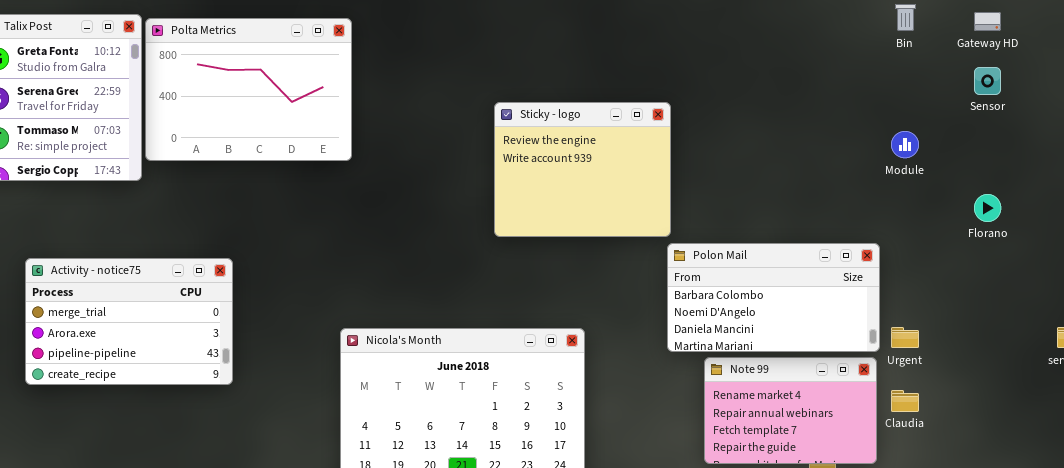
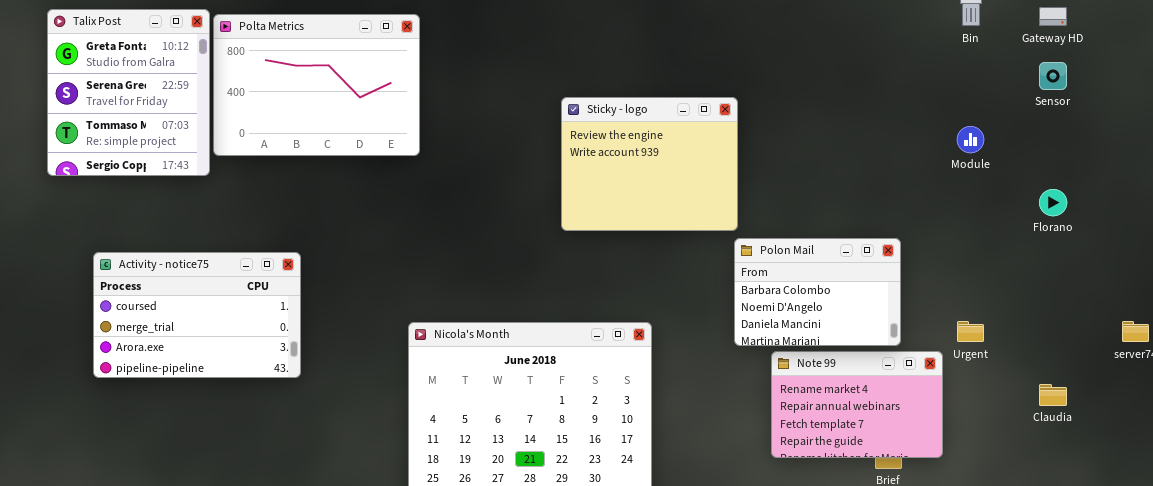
Polon Mail: [667,243,880,352] -> [734,238,901,346], resized
Activity - notice75: [25,258,233,385] -> [93,252,301,378], scrolled up 1 row
Claudia: [891,390,919,412] -> [1039,384,1067,406], moved

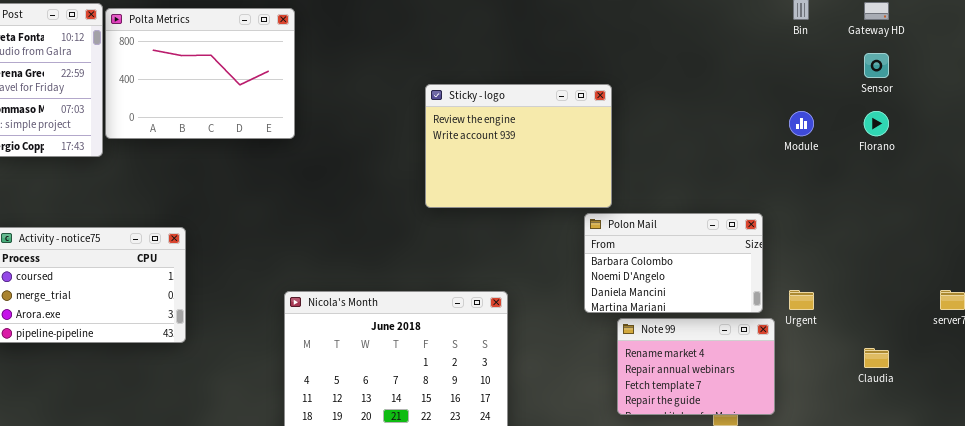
Sticky - logo: [561,97,738,231] -> [425,84,612,208], resized
Florano: [1039,189,1067,216] -> [864,111,889,136], moved
Polon Mail: [734,238,901,346] -> [584,213,763,313], resized

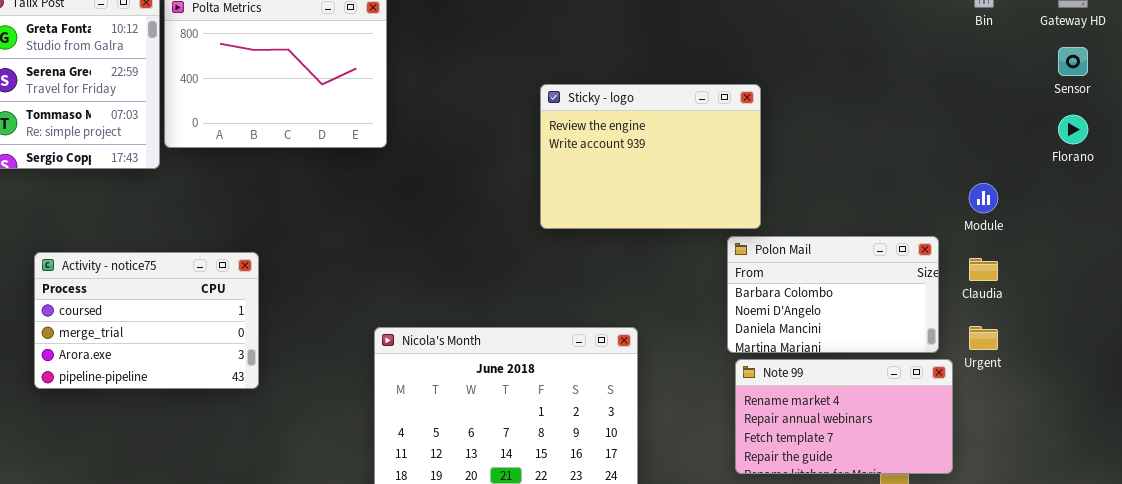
Module: [789,111,814,136] -> [969,183,998,213], moved
Note 99: [617,318,775,415] -> [735,359,953,474], resized
Claudia: [864,348,889,368] -> [969,258,998,281], moved

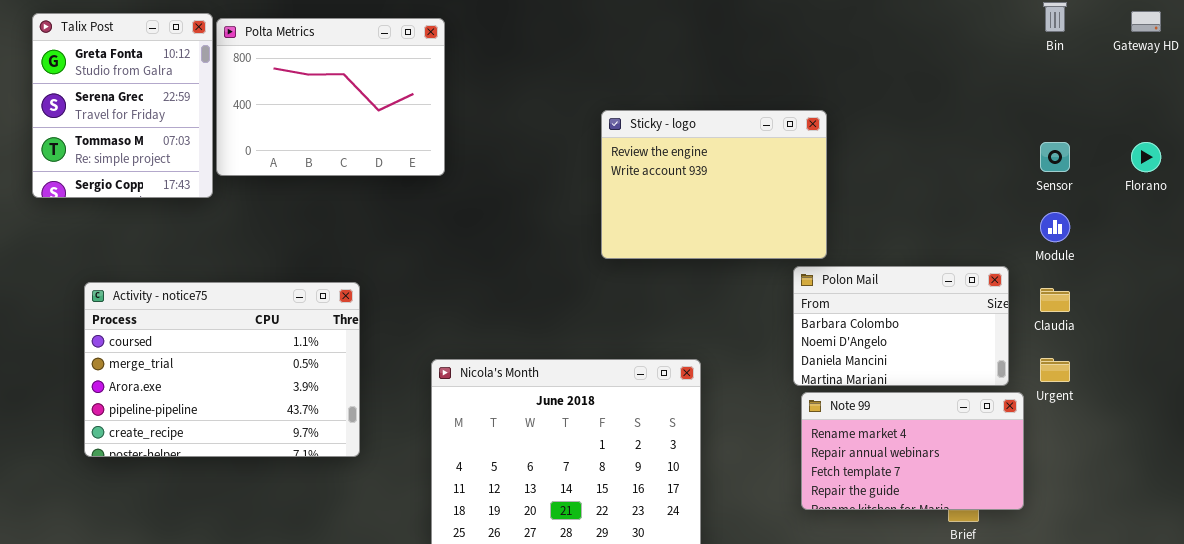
Sensor: [1058,47,1088,76] -> [1040,142,1070,172], moved
Activity - notice75: [34,252,259,389] -> [84,282,360,457], resized

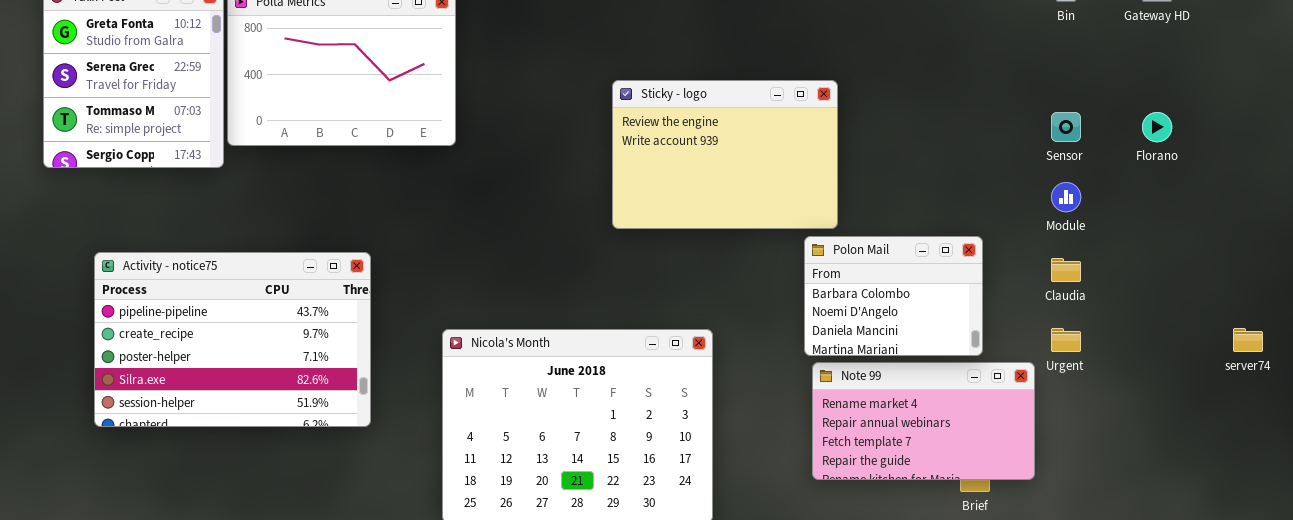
Polon Mail: [793,266,1009,386] -> [804,236,983,356], resized
Activity - notice75: [84,282,360,457] -> [94,252,371,427], scrolled down 3 rows

